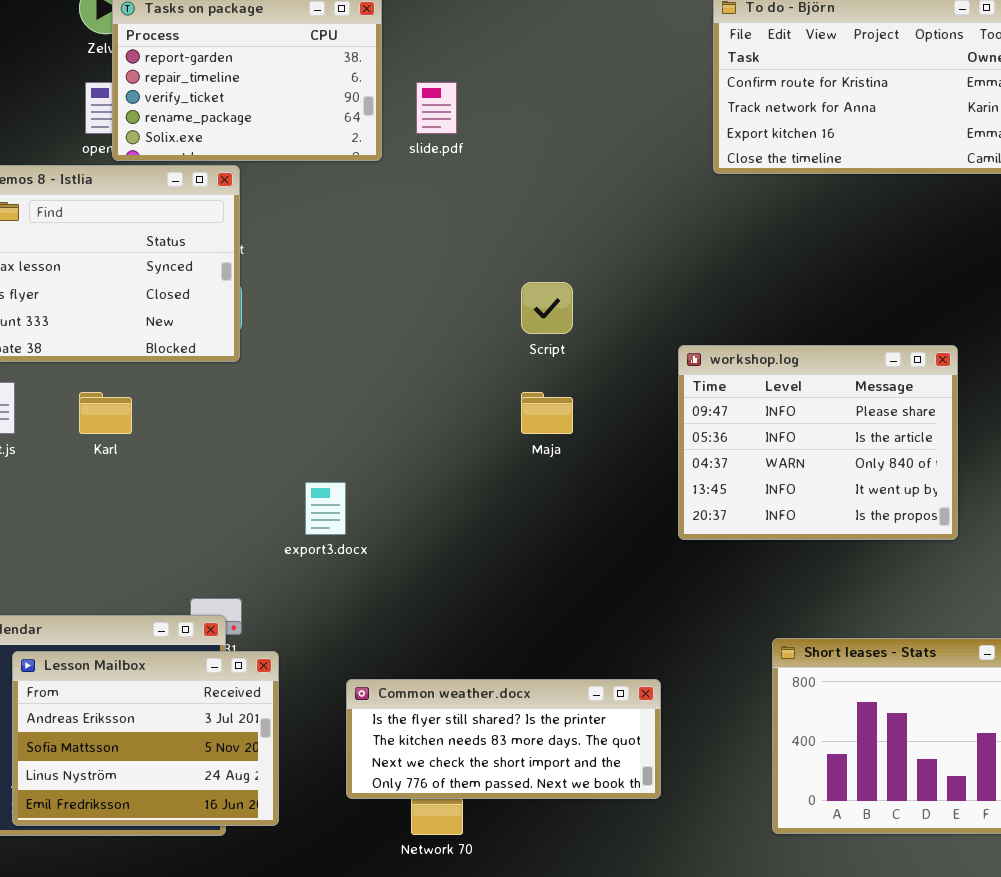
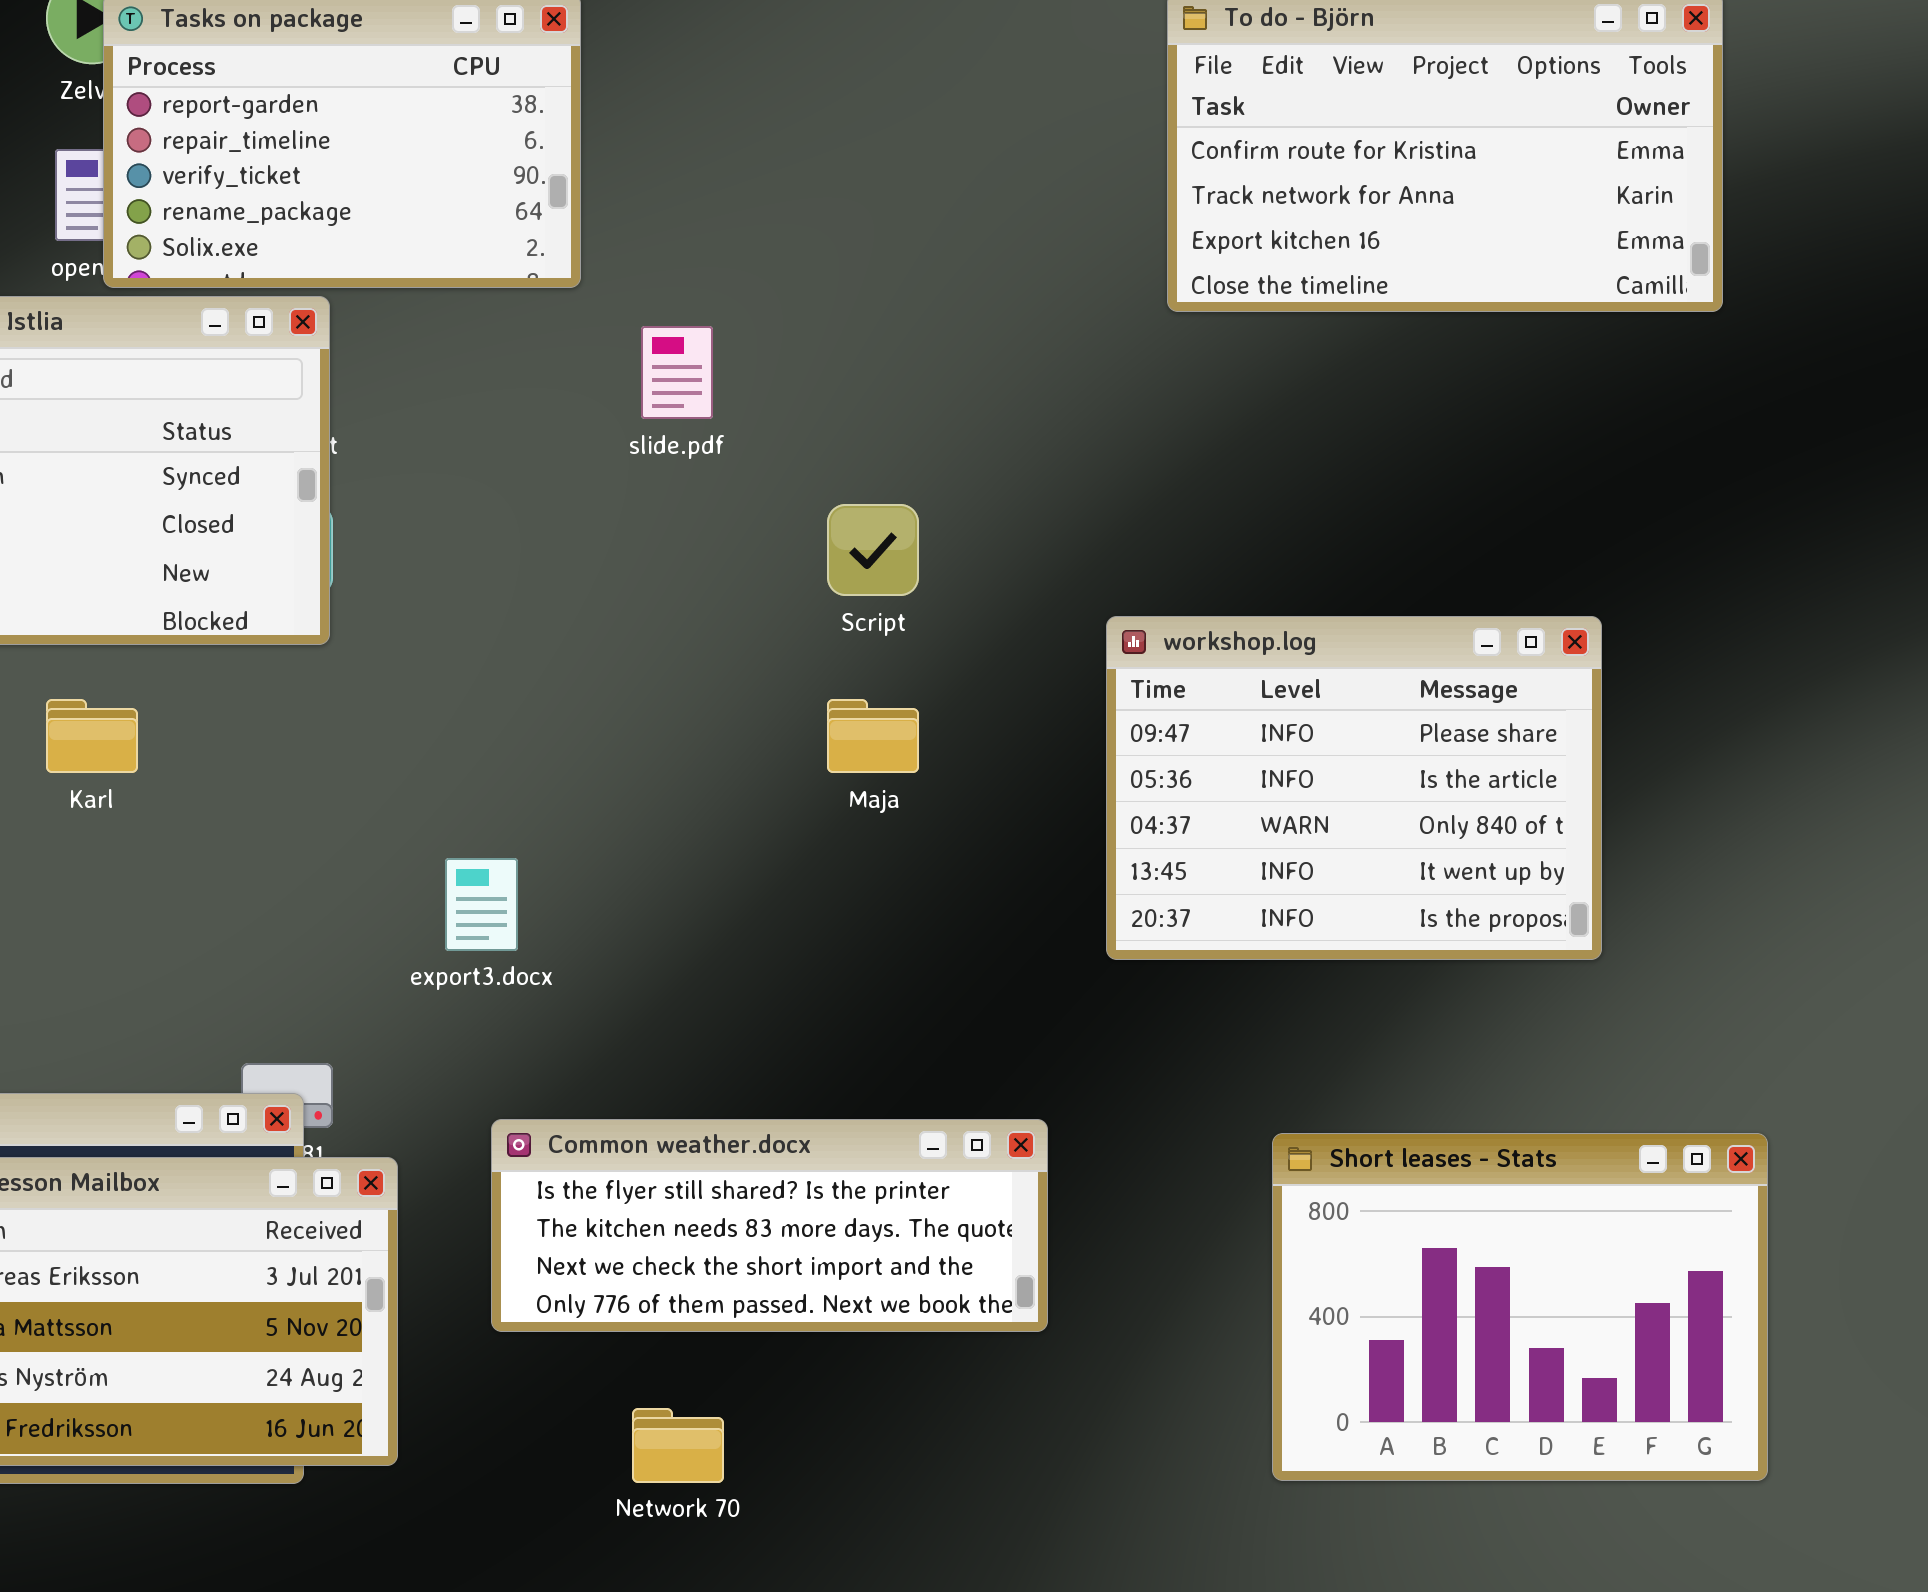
slide.pdf: [416,82,457,134] -> [641,326,713,419], moved
Common weather.docx: [346,679,661,799] -> [491,1119,1048,1332], moved

